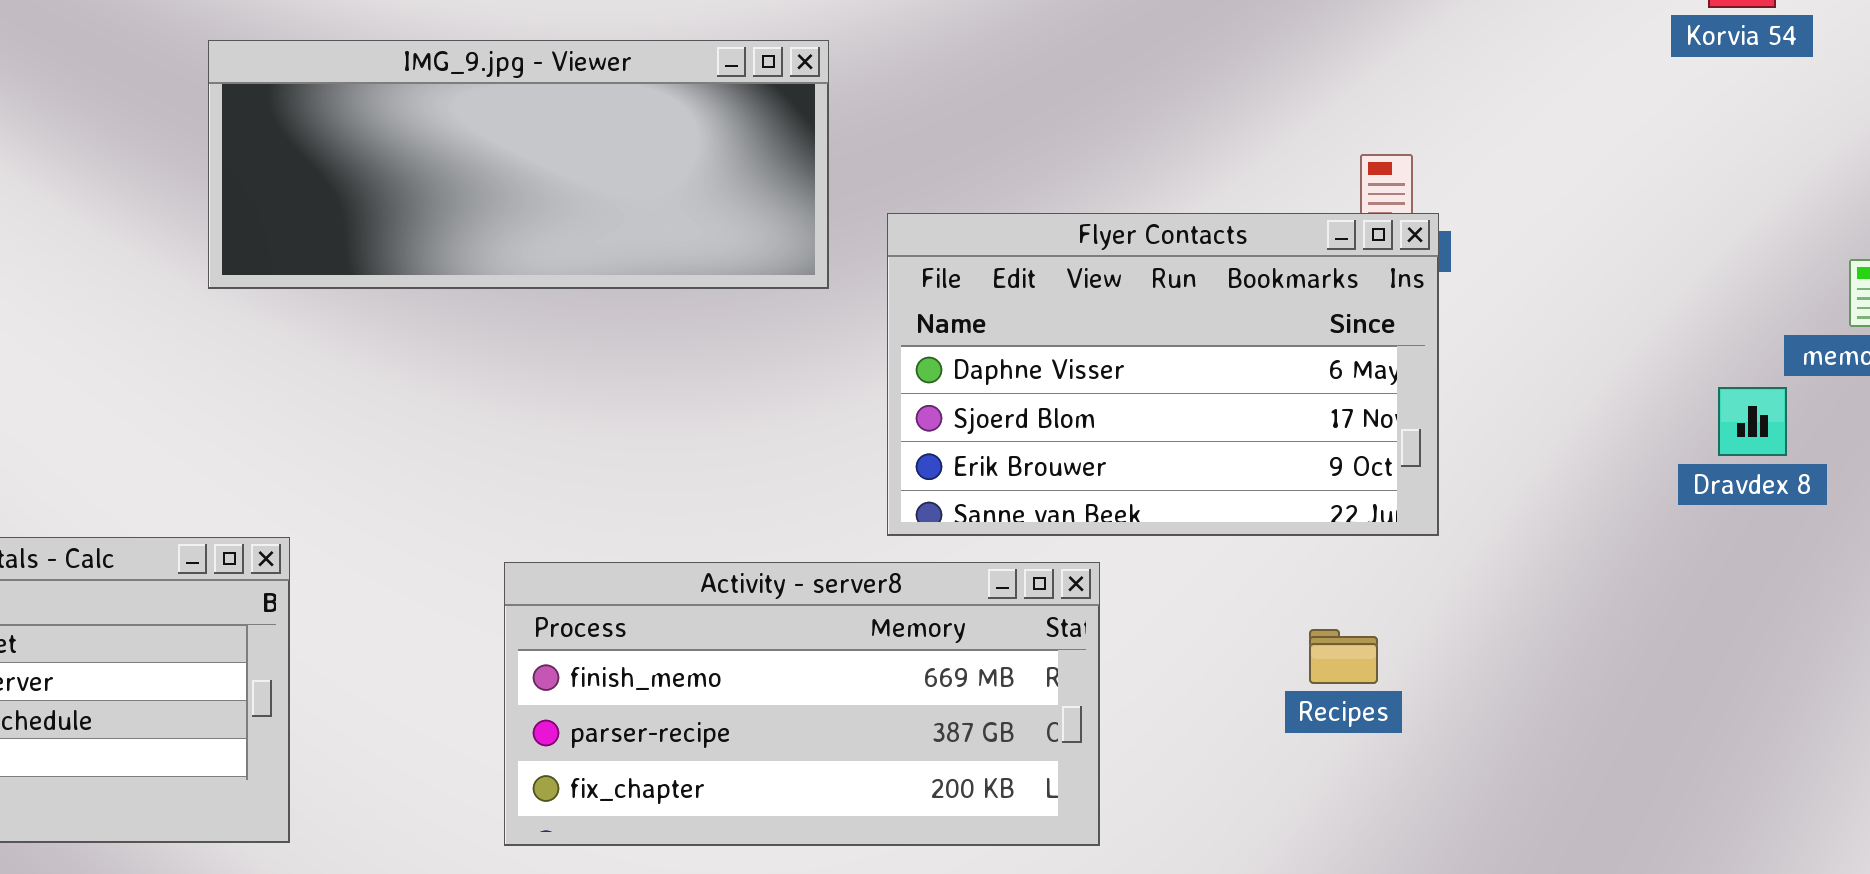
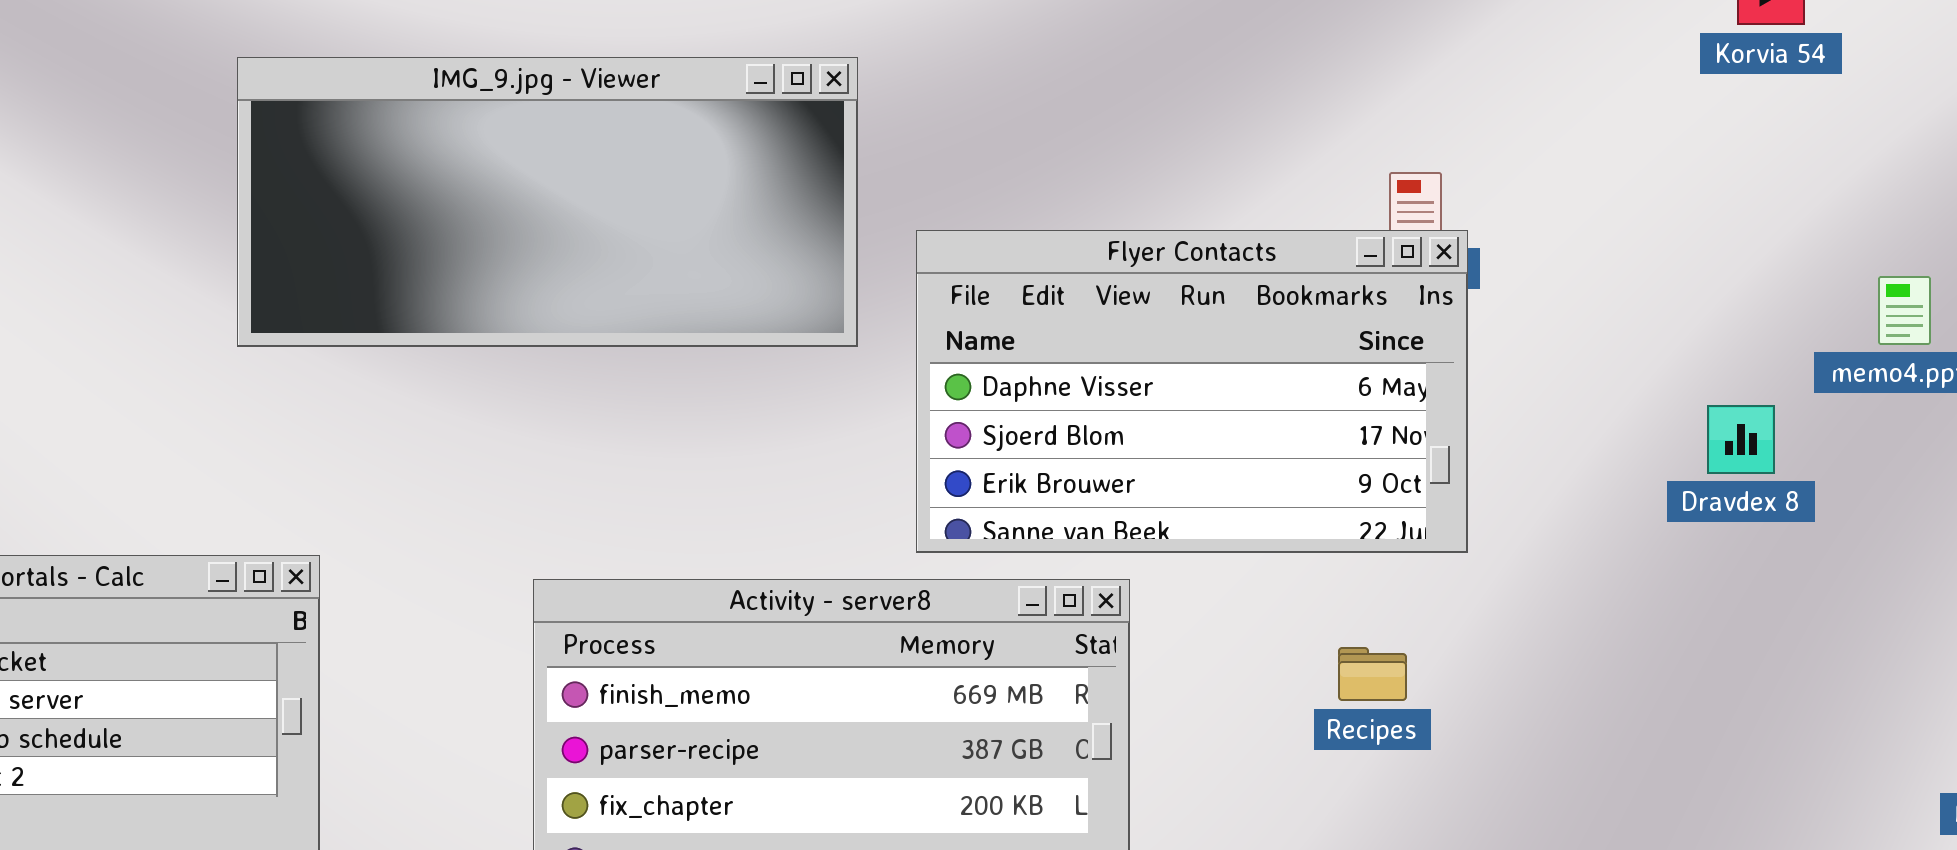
IMG_9.jpg - Viewer: [208,40,829,289] -> [237,57,858,347], resized
Dravdex 8: [1718,387,1787,456] -> [1707,405,1775,474], moved

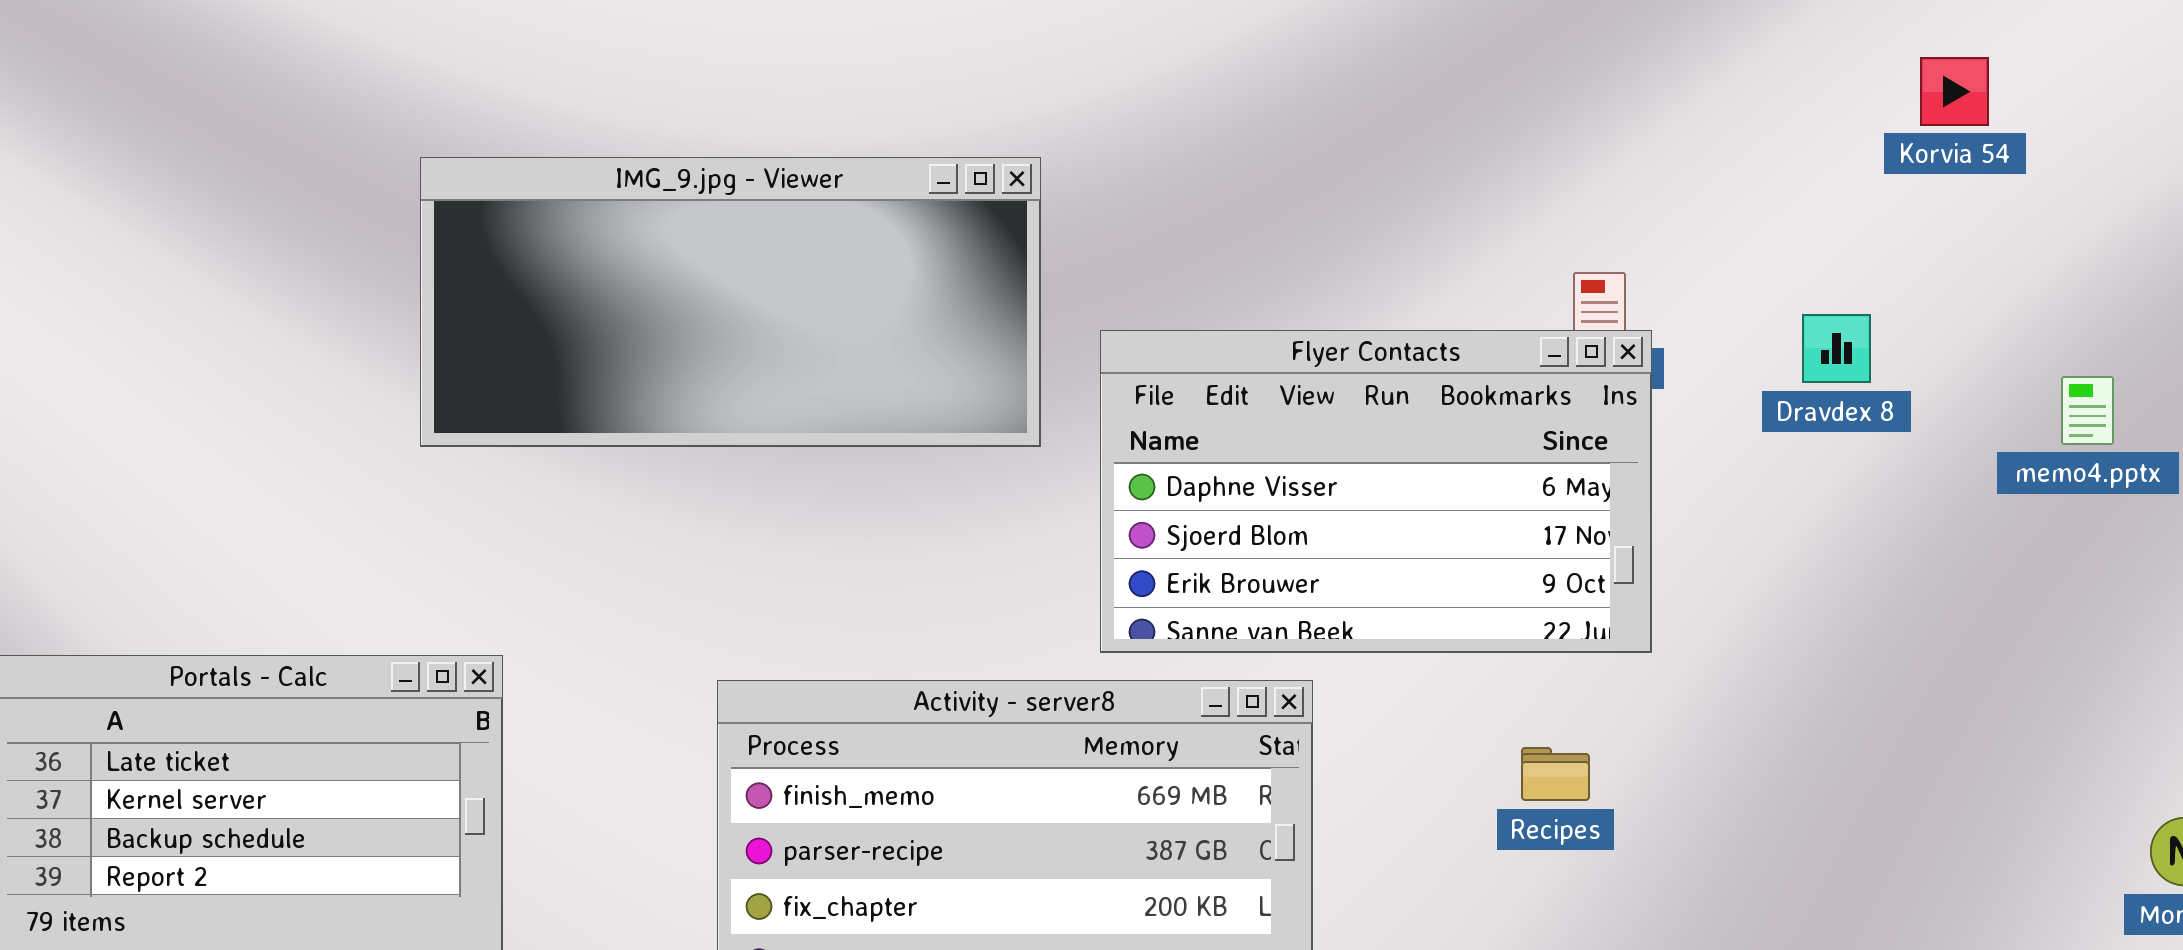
Dravdex 8: [1707,405,1775,474] -> [1802,314,1871,383], moved

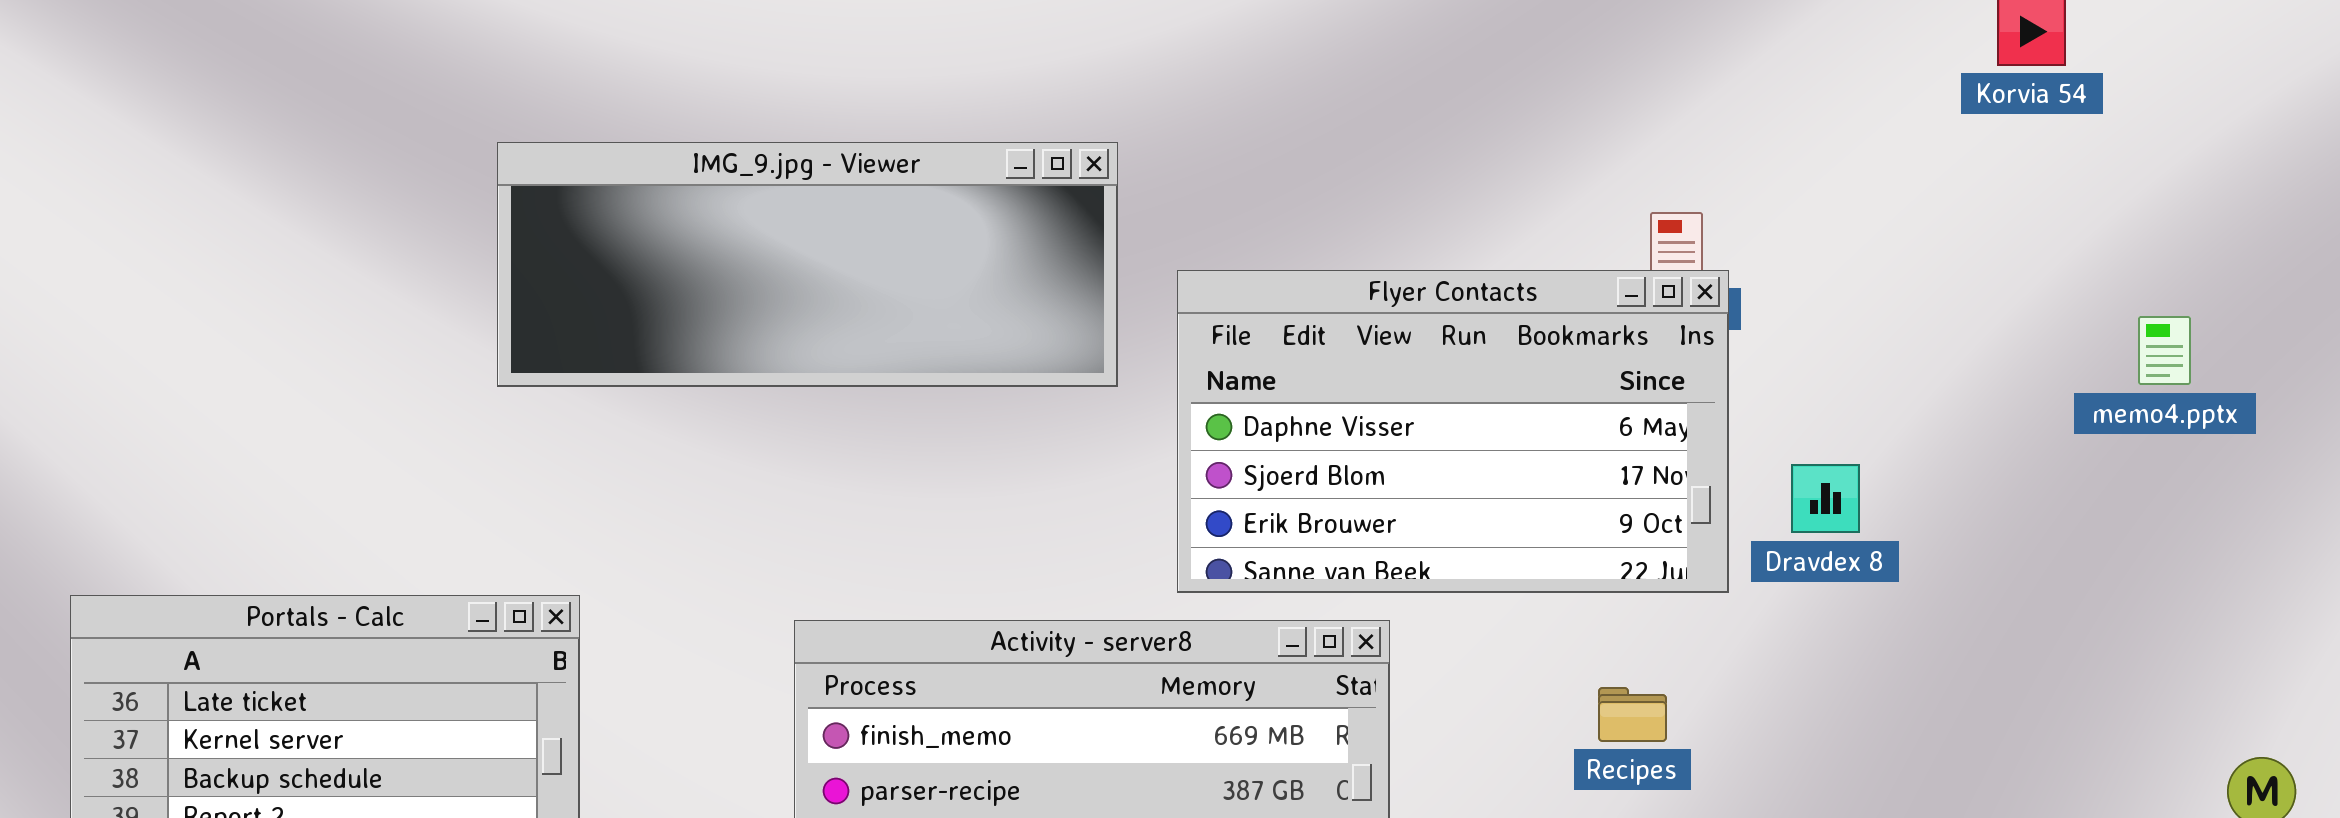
IMG_9.jpg - Viewer: [420,157,1041,447] -> [497,142,1118,387], resized
Dravdex 8: [1802,314,1871,383] -> [1791,464,1860,533], moved

